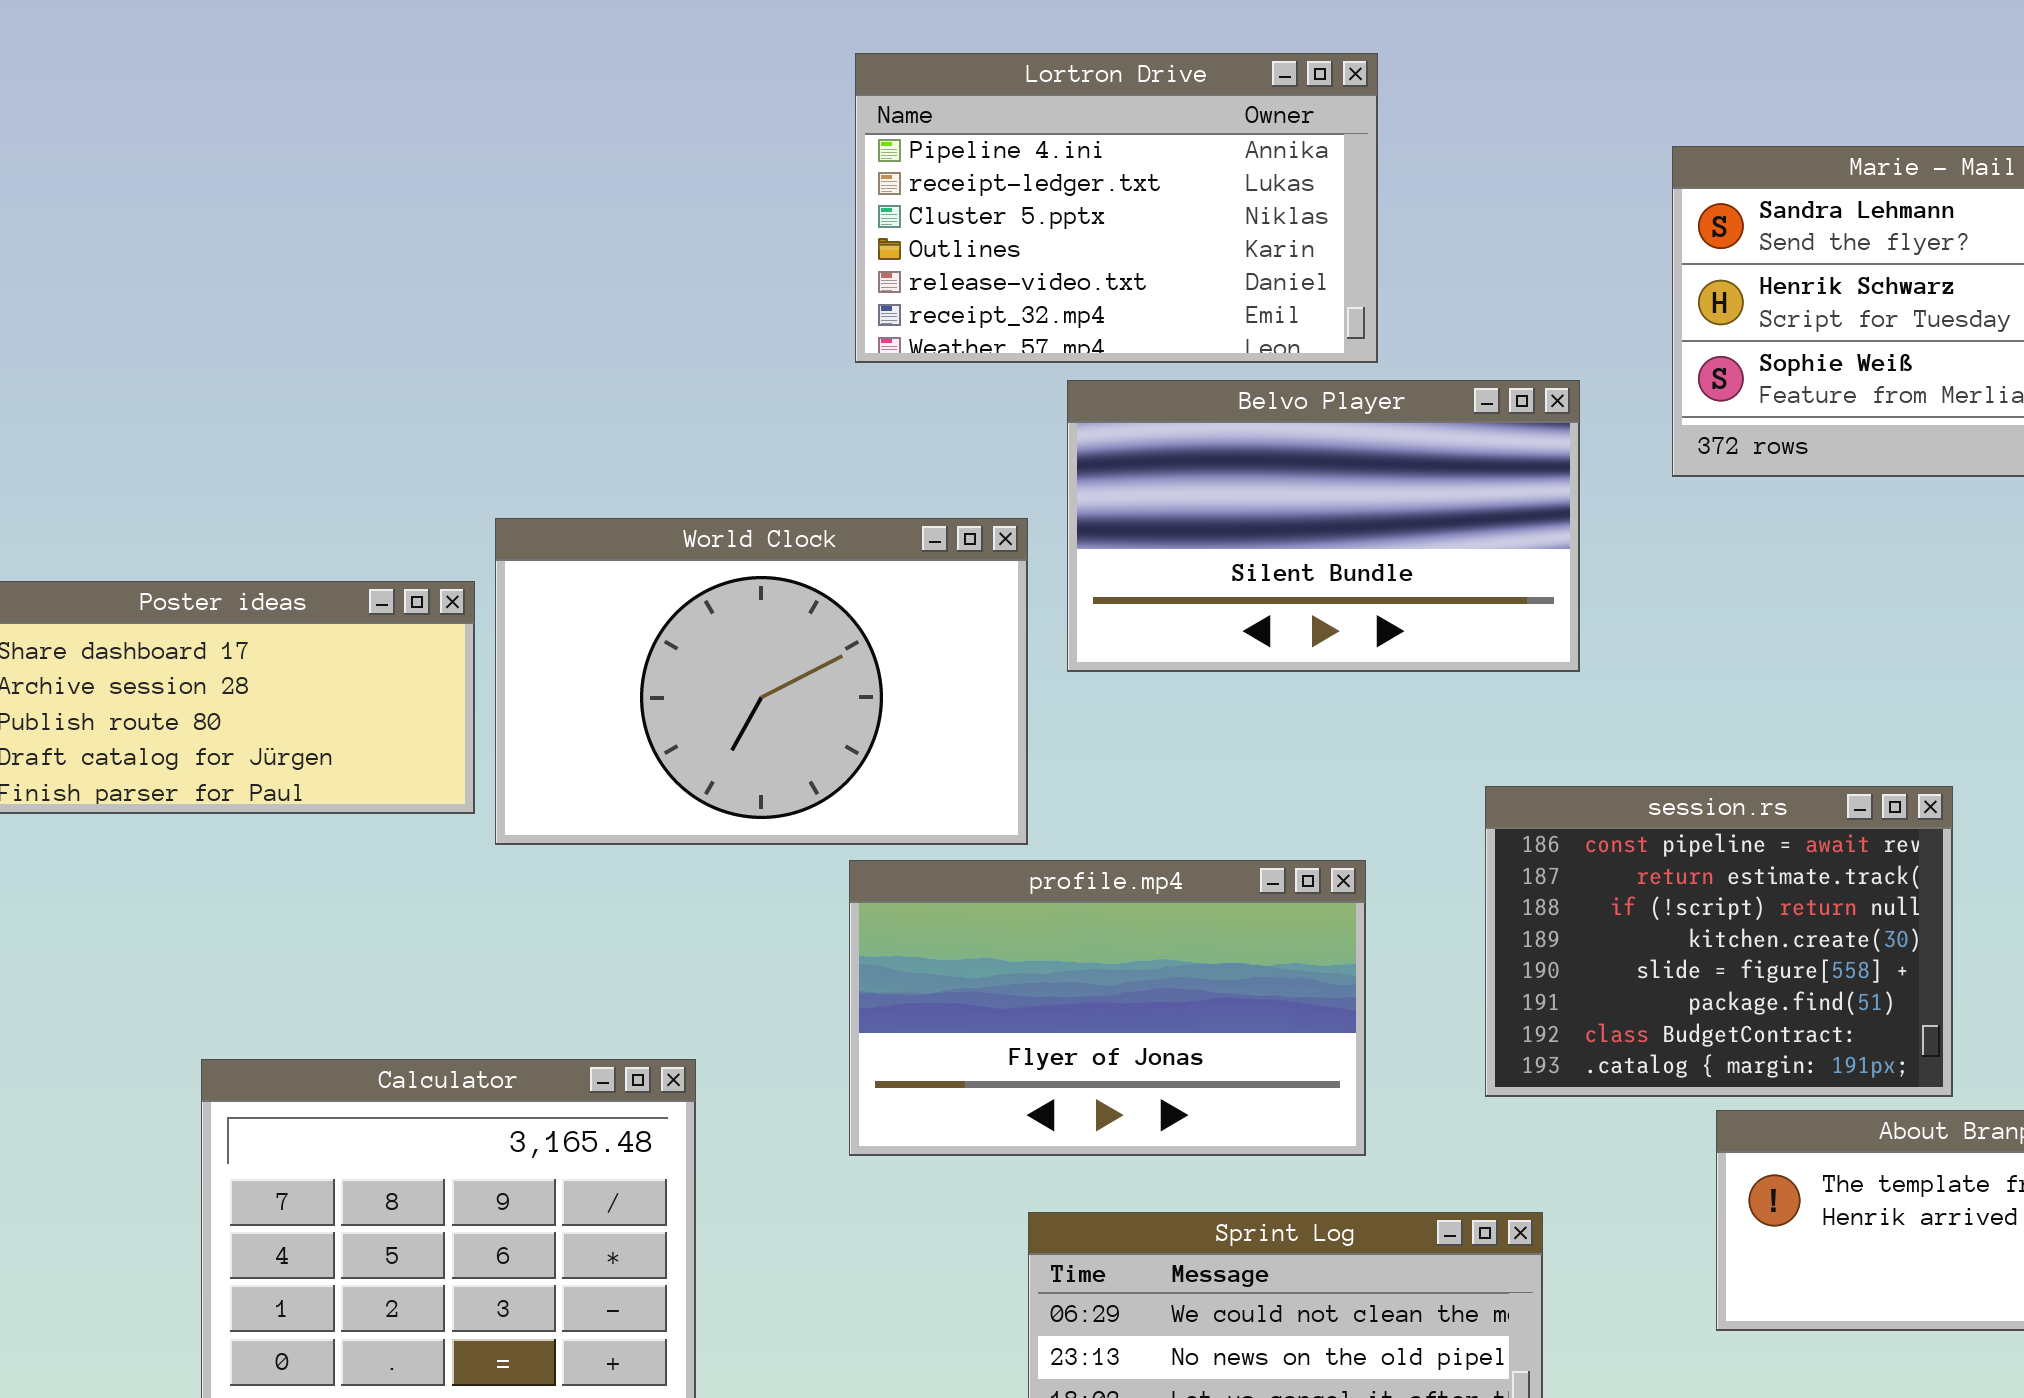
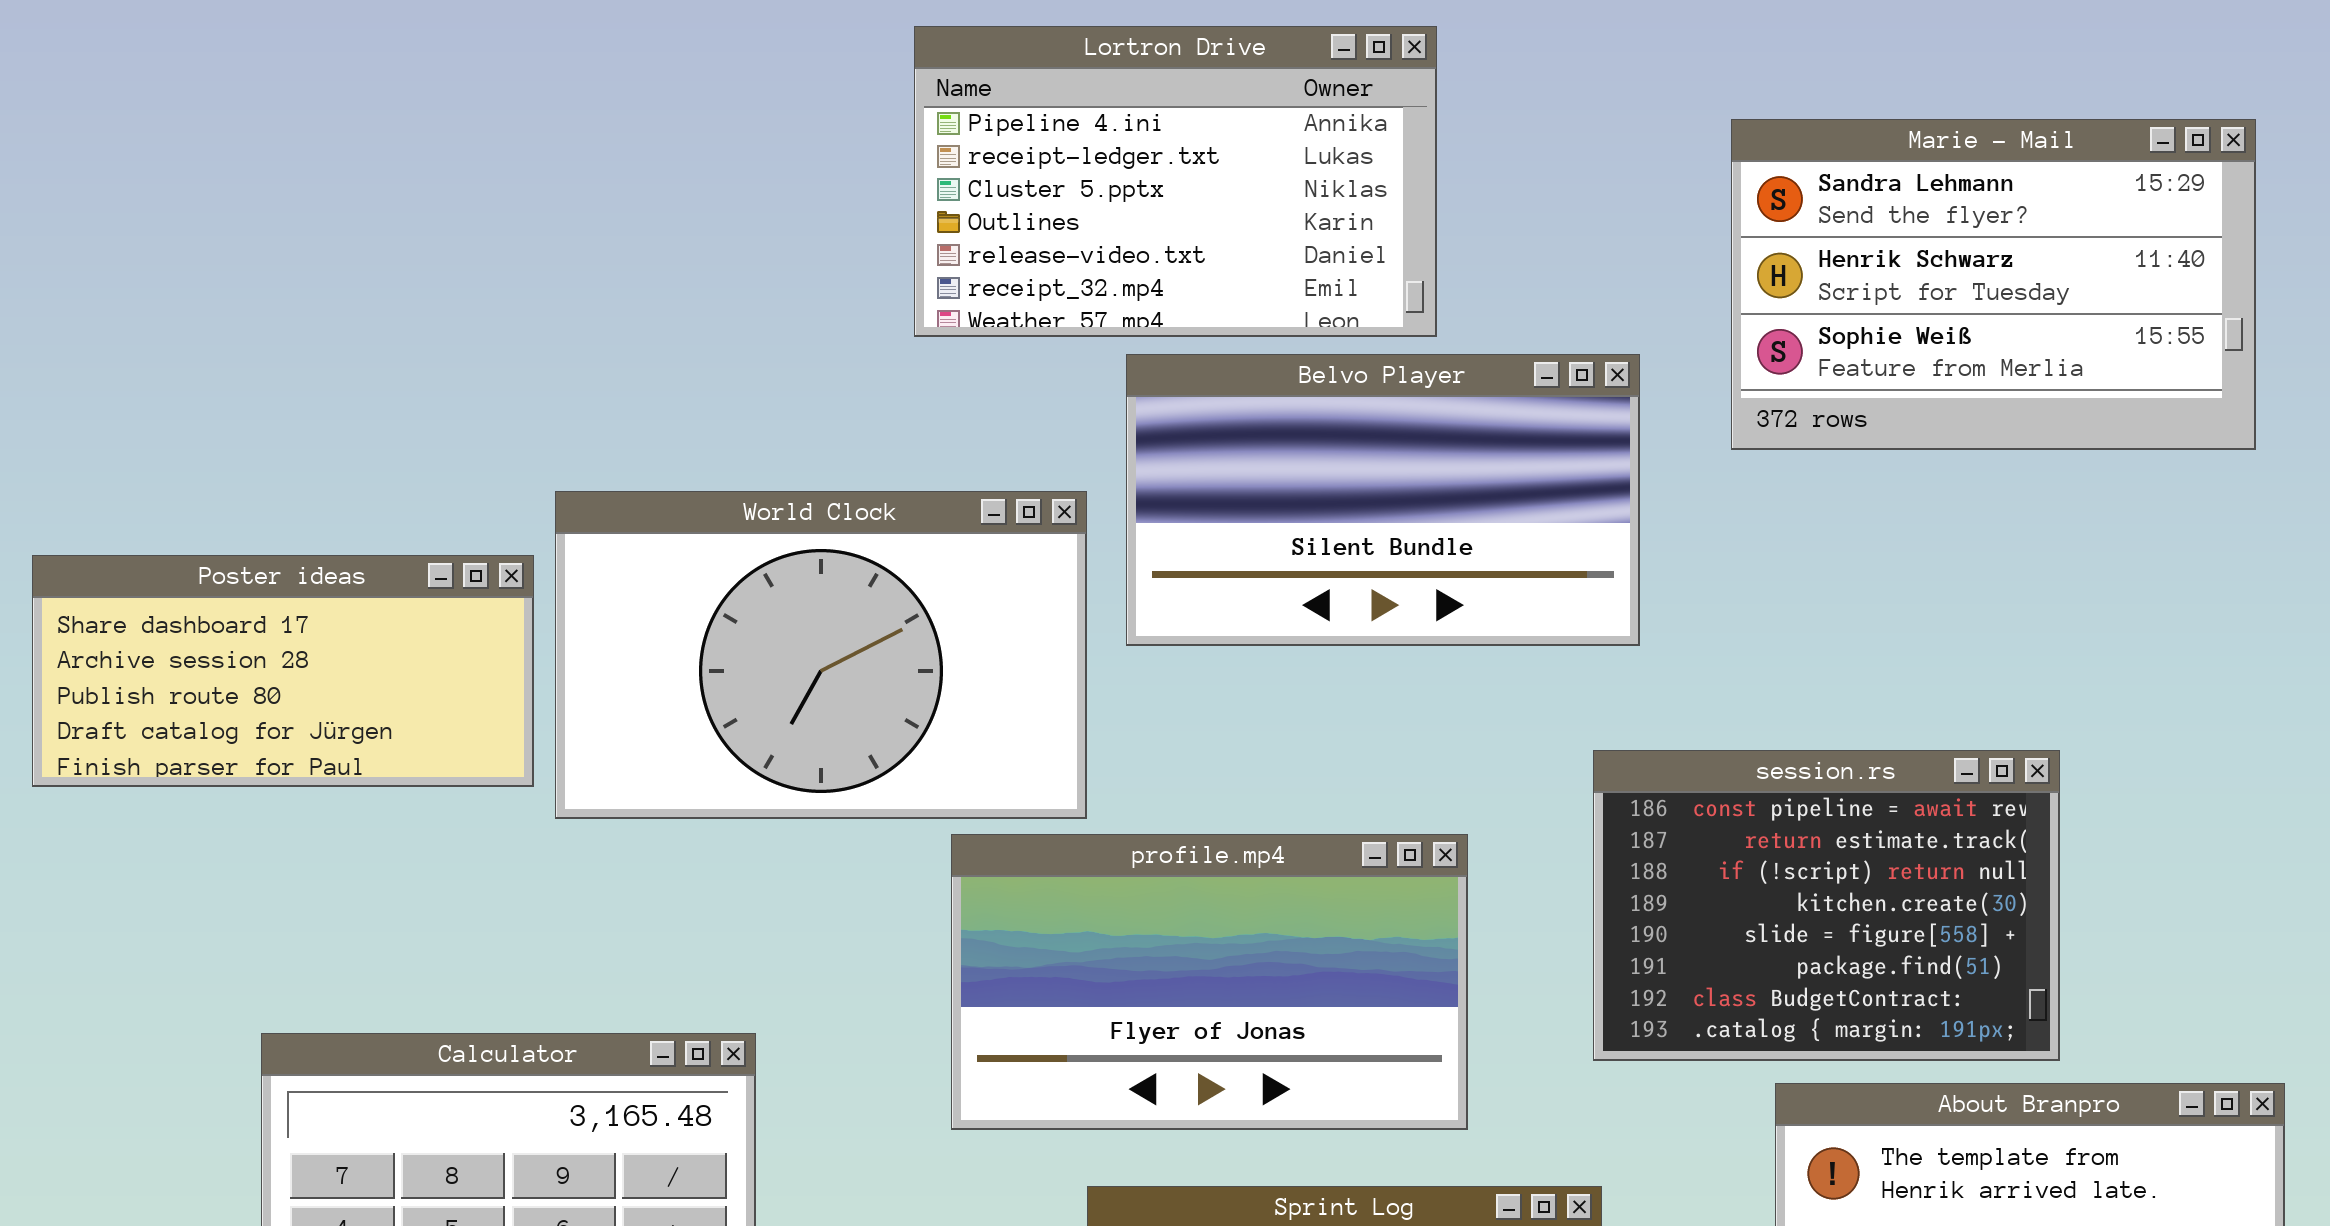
session.rs: [1485,786,1953,1097] -> [1593,750,2060,1061], moved
profile.mp4: [849,860,1366,1156] -> [951,834,1468,1130], moved

